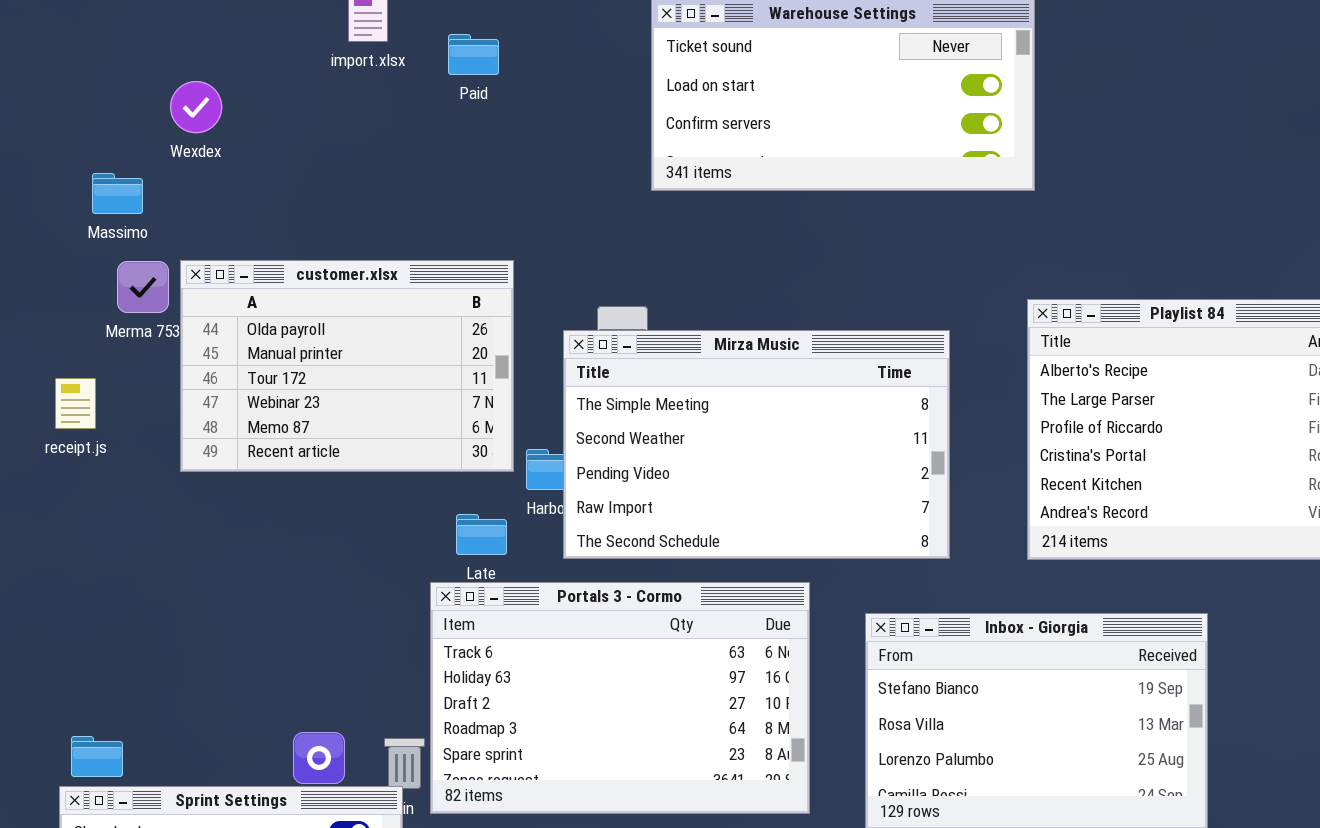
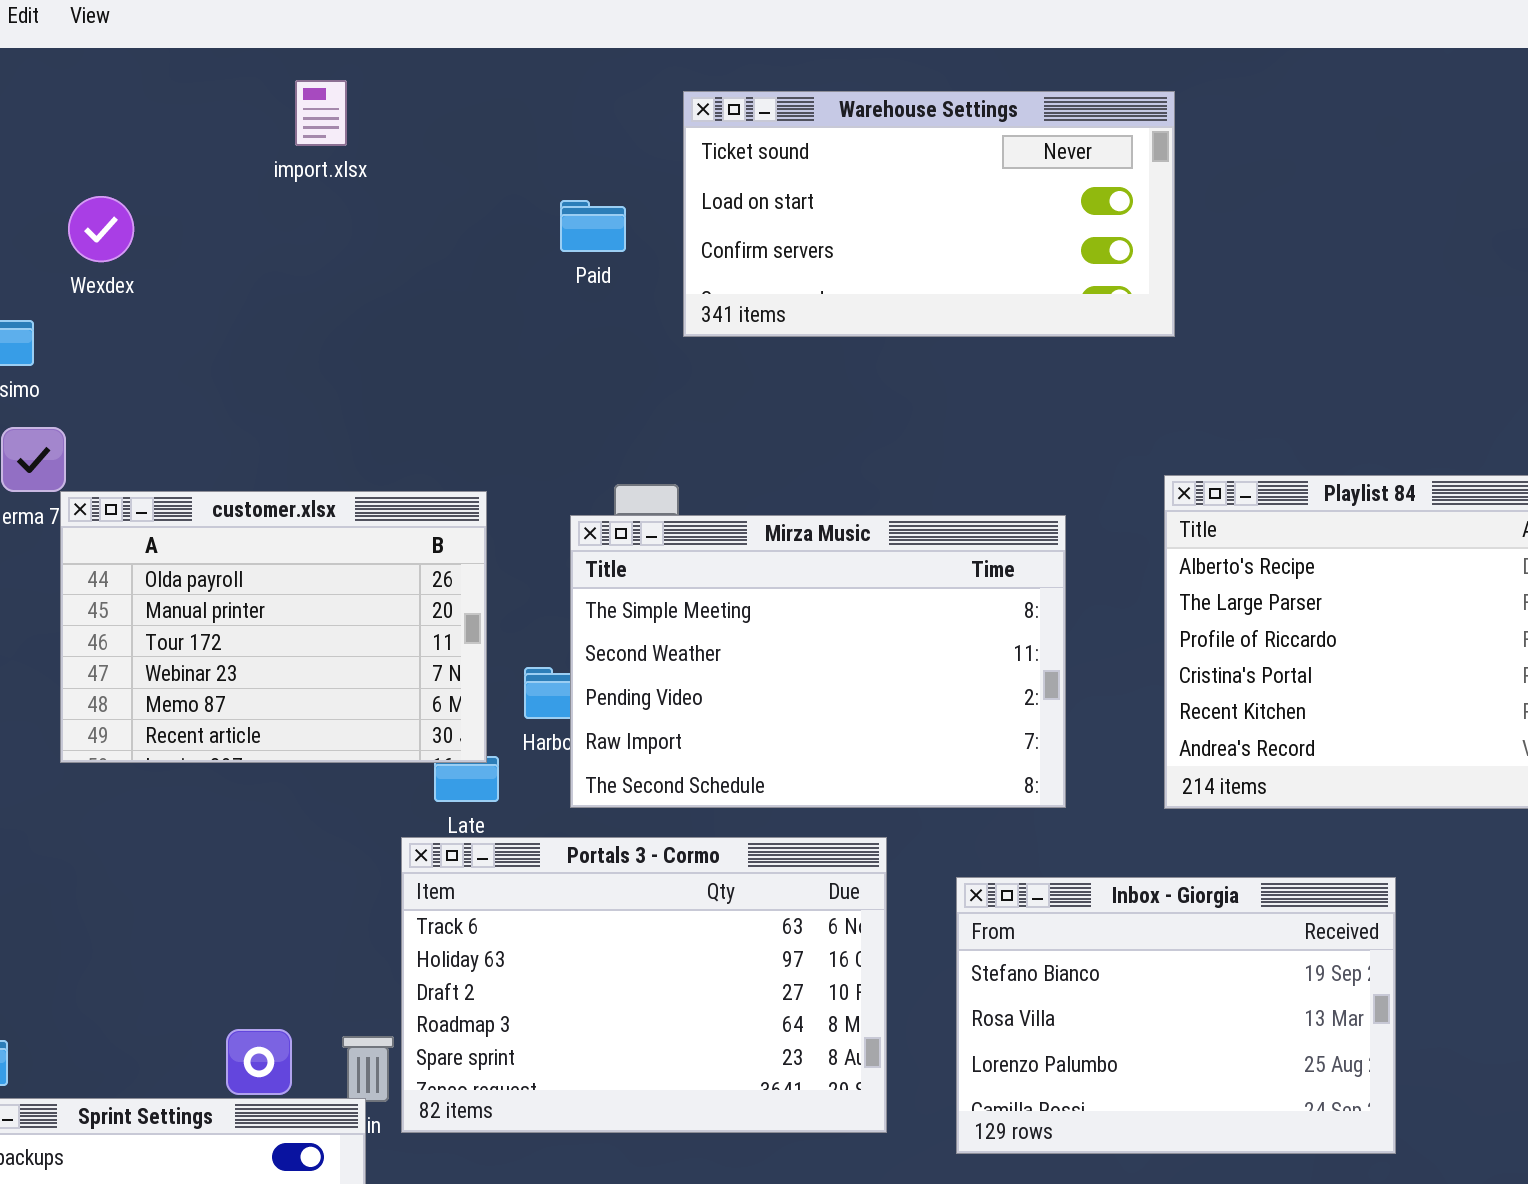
Paid: [448,34,499,75] -> [560,200,626,252], moved
customer.xlsx: [180,260,514,472] -> [60,491,487,763], moved

